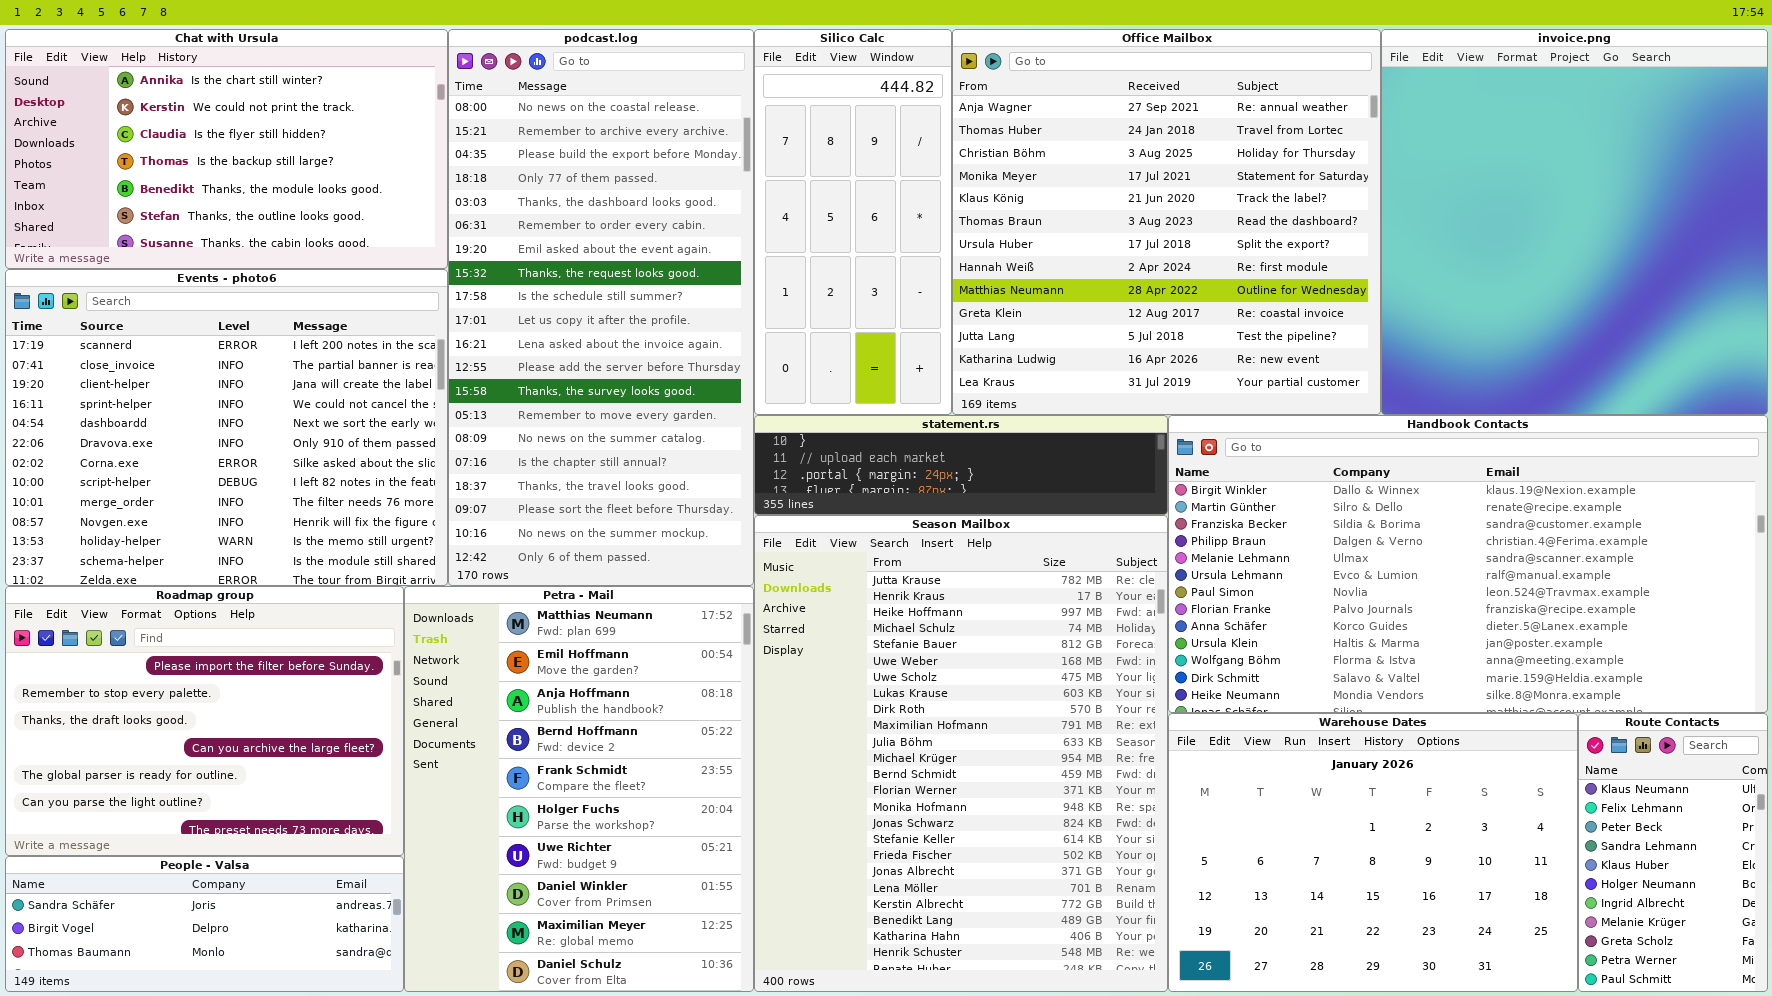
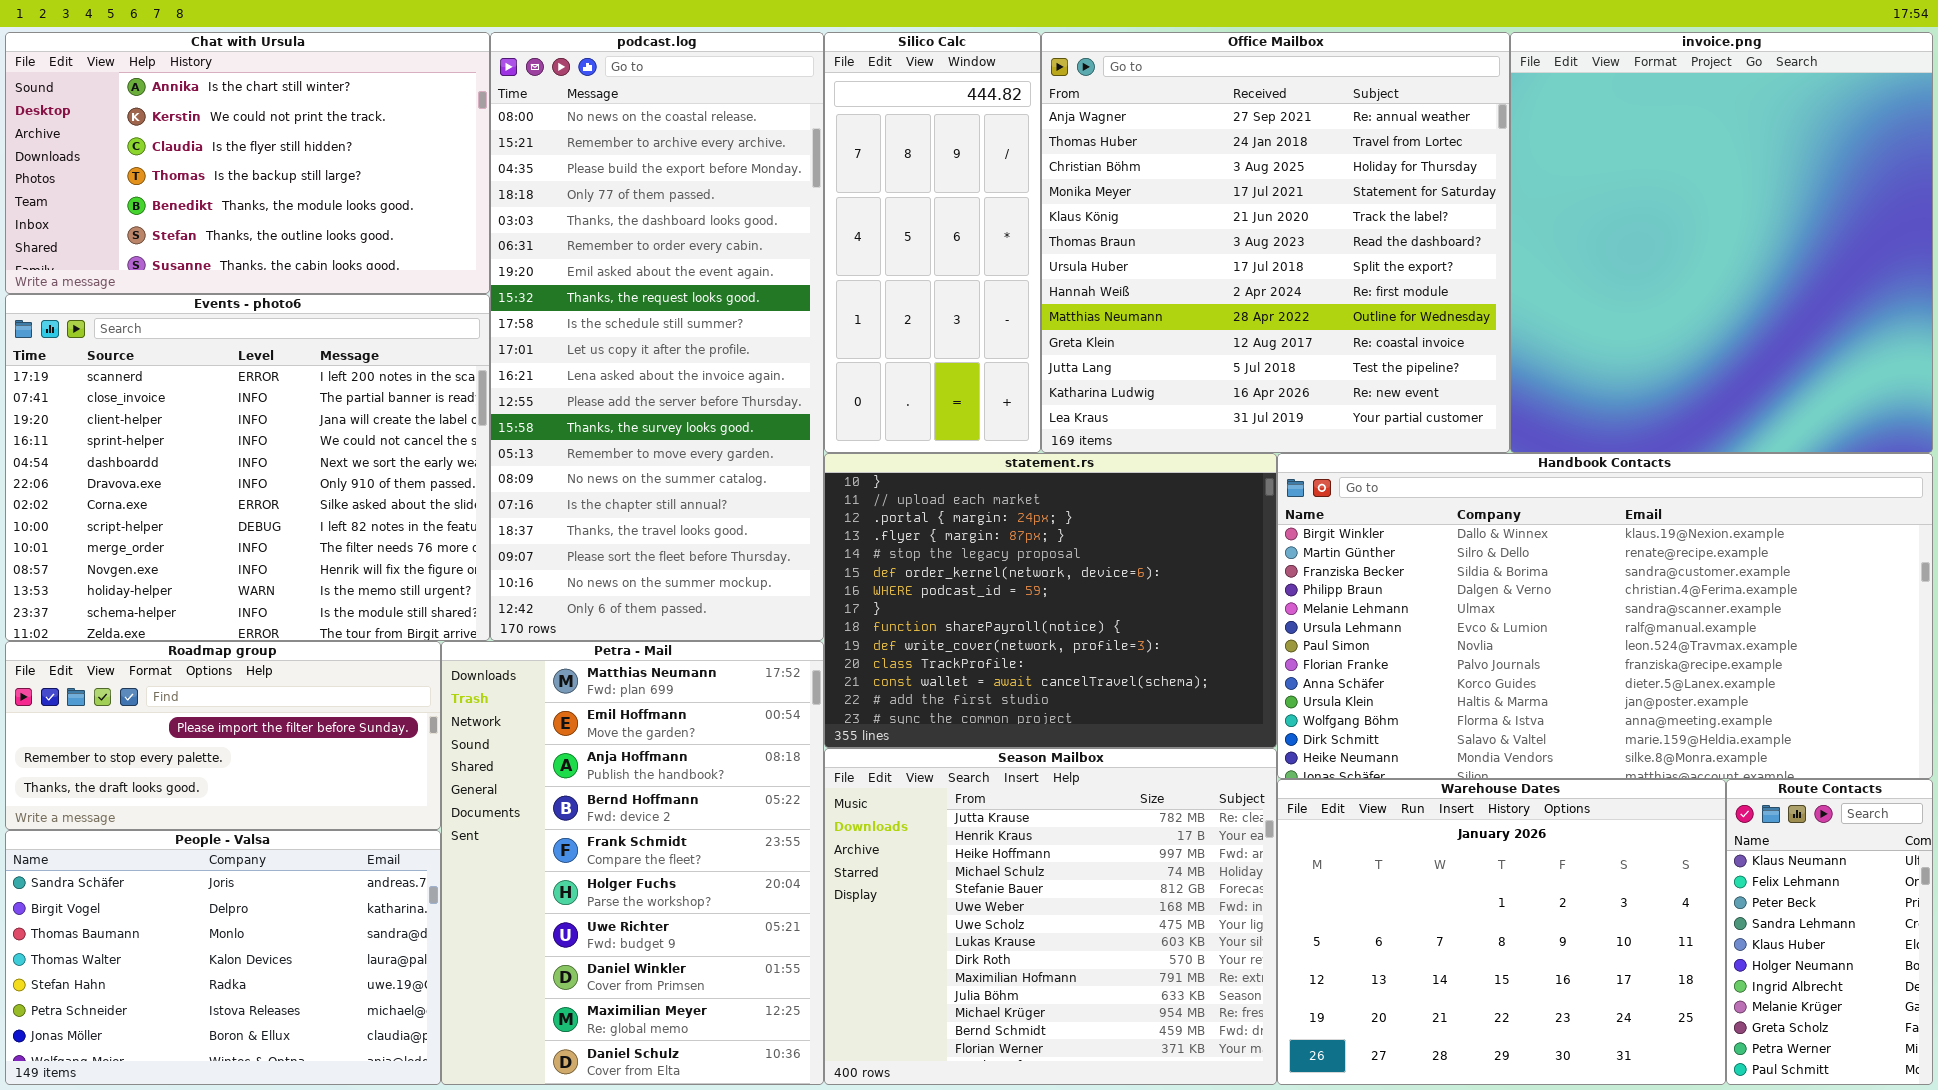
statement.rs: [754,415,1168,515] -> [824,453,1277,748], resized
Season Mailbox: [754,515,1168,992] -> [824,748,1277,1085], resized
Roadmap group: [5,586,404,856] -> [5,641,441,830], resized
People - Valsa: [5,856,404,992] -> [5,830,441,1085], resized

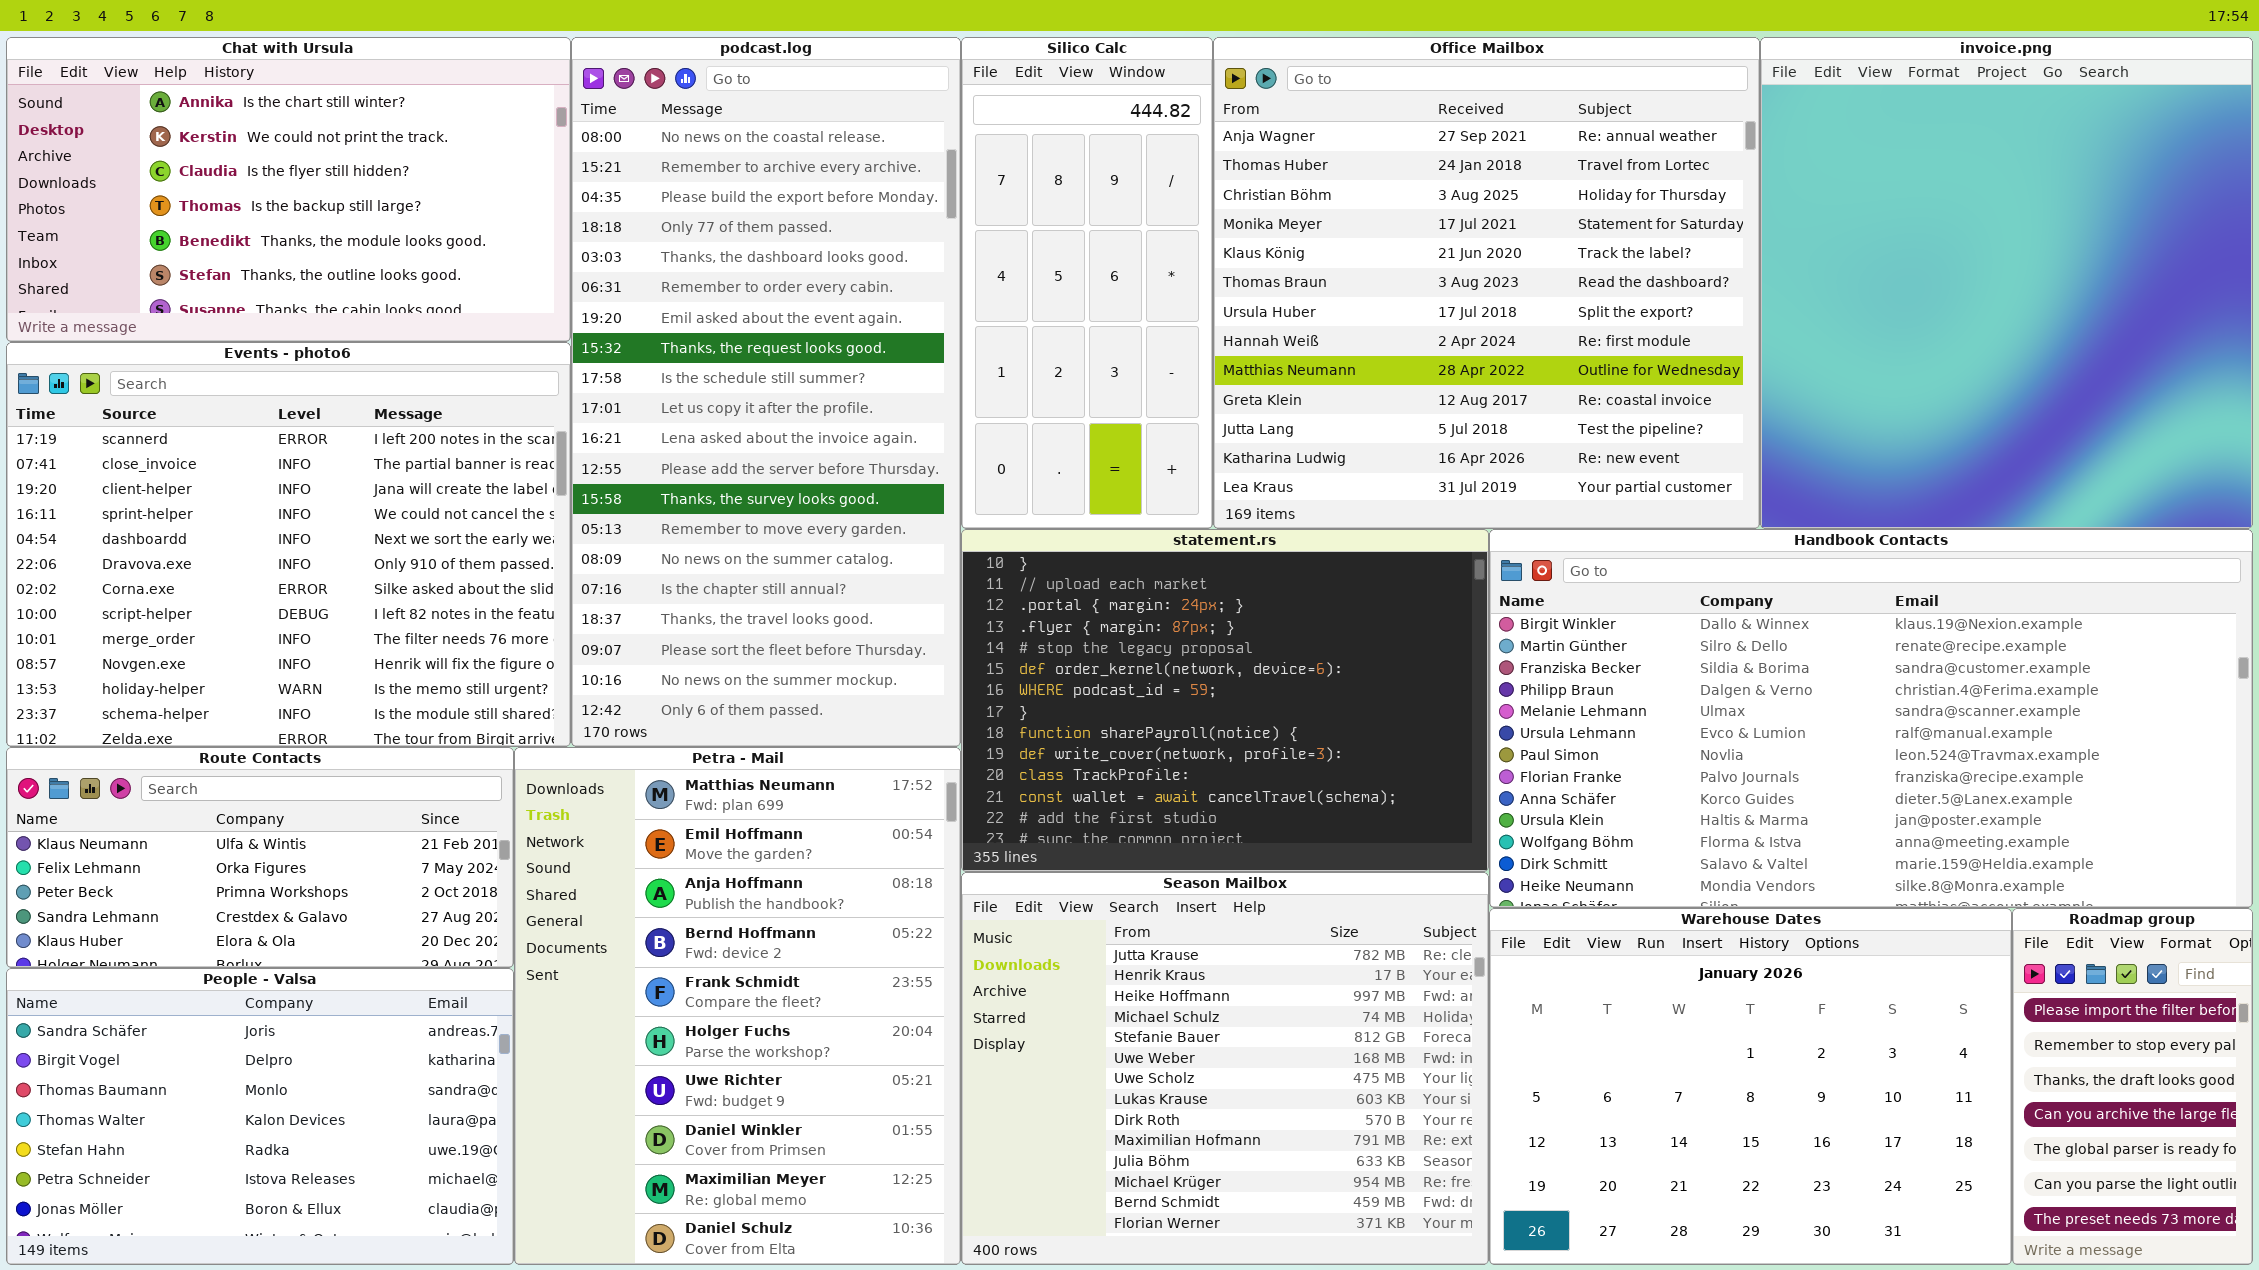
Roadmap group: [5,641,441,830] -> [2012,908,2253,1265], moved, resized
Route Contacts: [1726,779,1933,1085] -> [6,747,514,968], moved, resized

